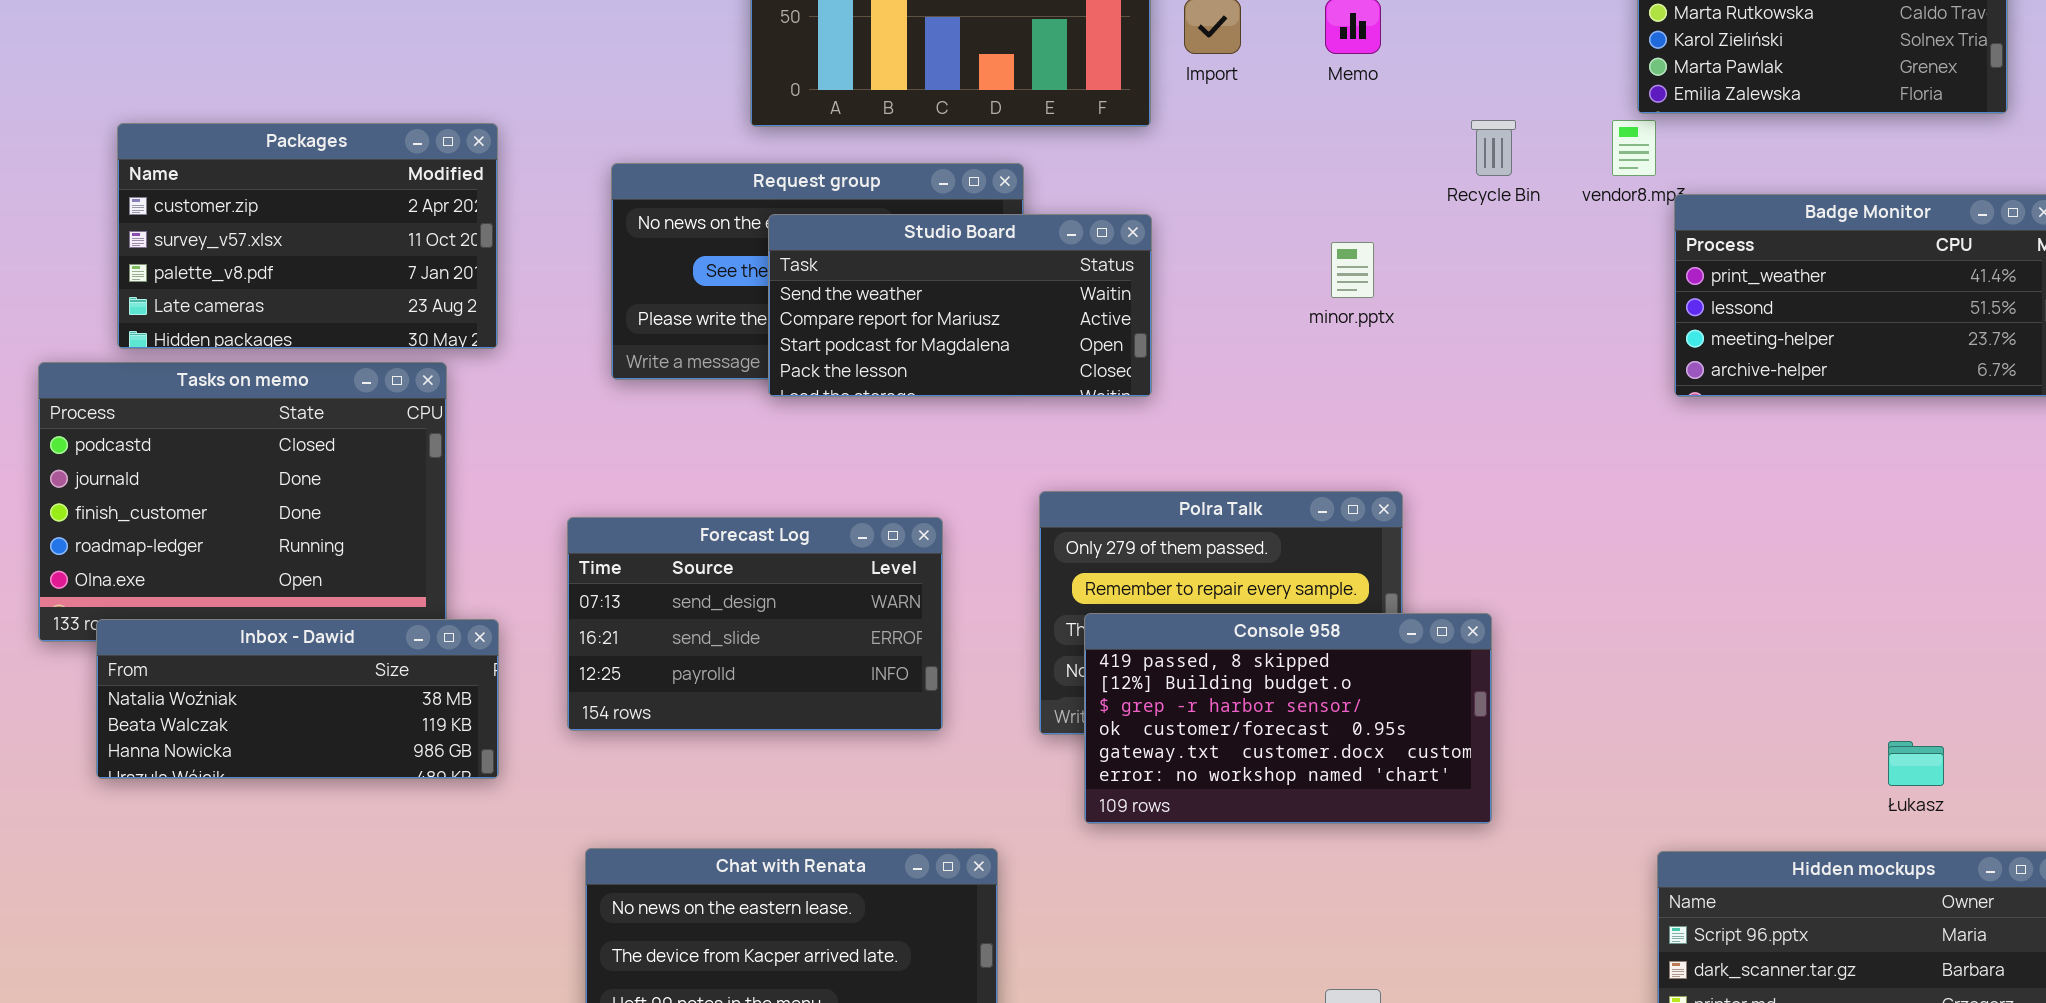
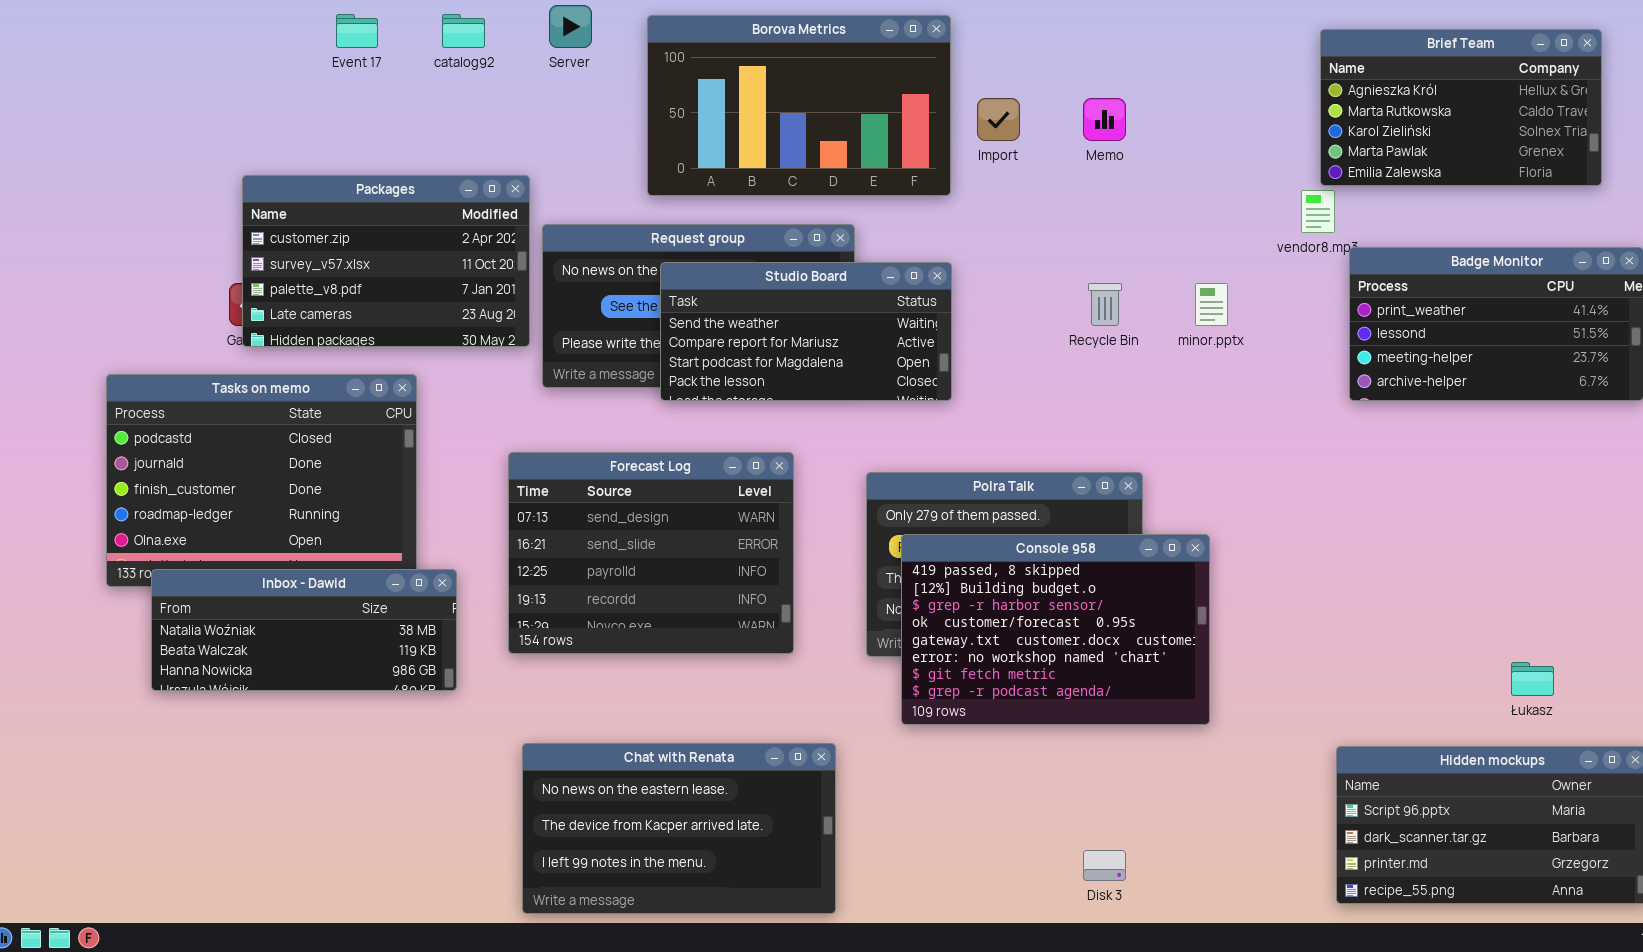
Recycle Bin: [1471,120,1516,176] -> [1088,283,1122,326], moved
Packages: [117,123,498,349] -> [242,175,530,347], moved
minor.pptx: [1331,242,1374,298] -> [1195,283,1228,326], moved
Forecast Log: [567,517,943,731] -> [508,452,794,654], resized
Console 958: [1084,613,1492,824] -> [901,534,1210,725], resized

